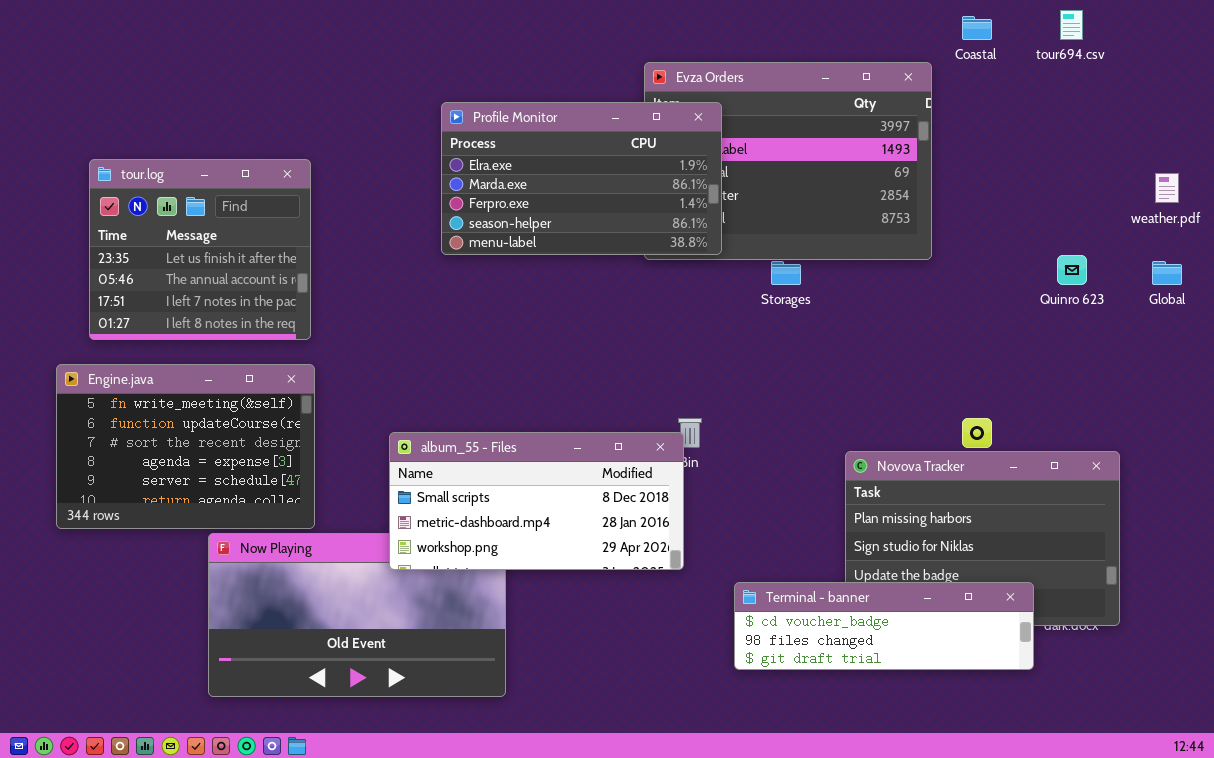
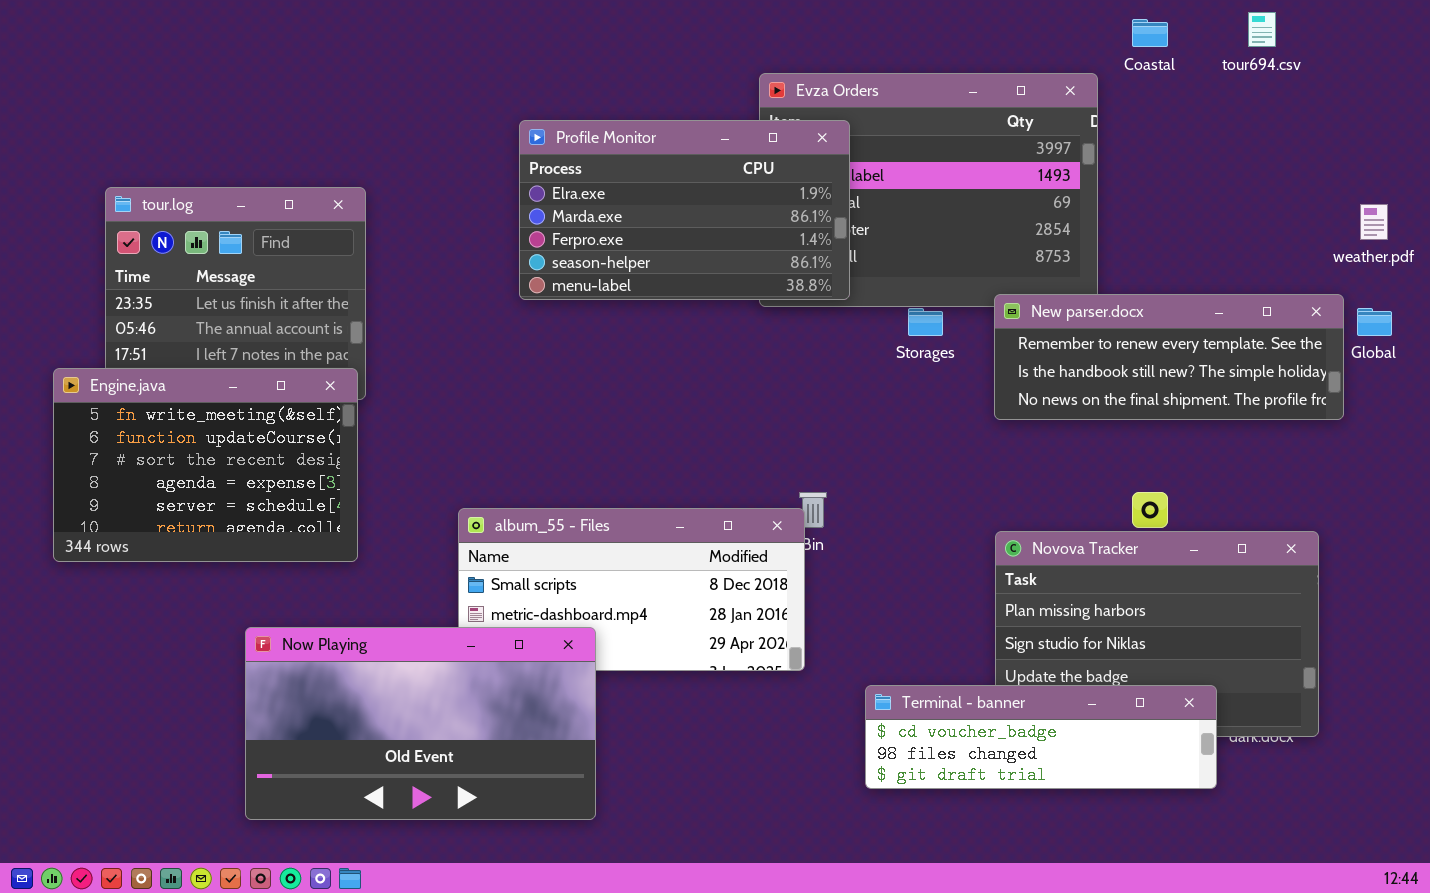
New parser.docx: none -> [994,294,1344,420], opened
Engine.java: [56,364,315,529] -> [53,368,358,562], moved
Now Playing: [208,533,506,697] -> [245,627,596,820], raised

